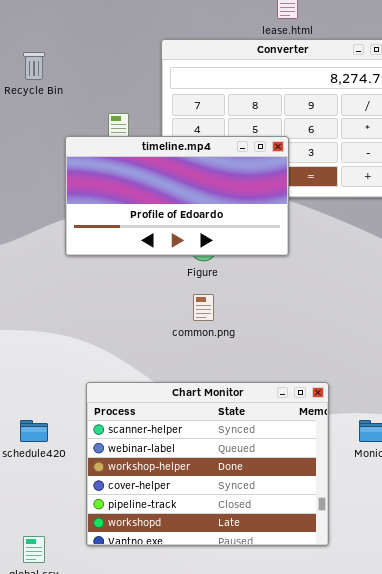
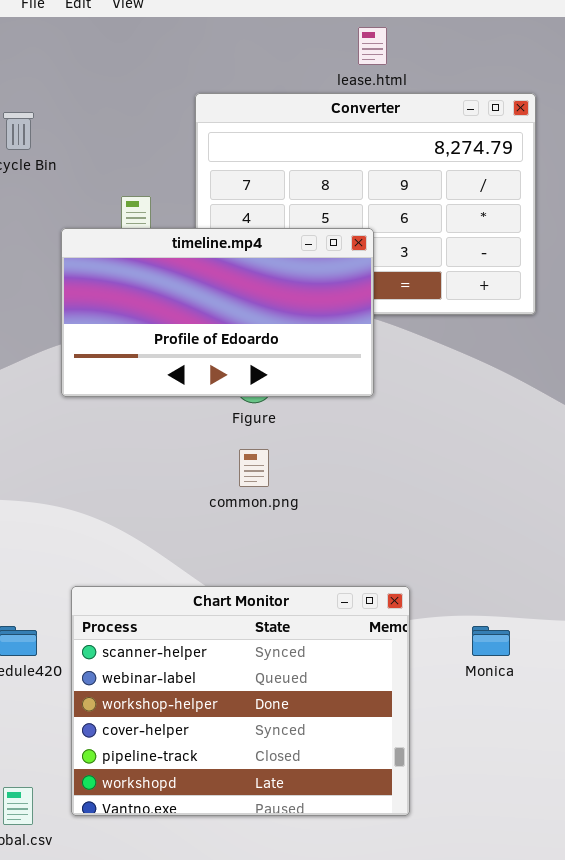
Chart Monitor: [86,382,329,546] -> [71,586,410,816], moved

